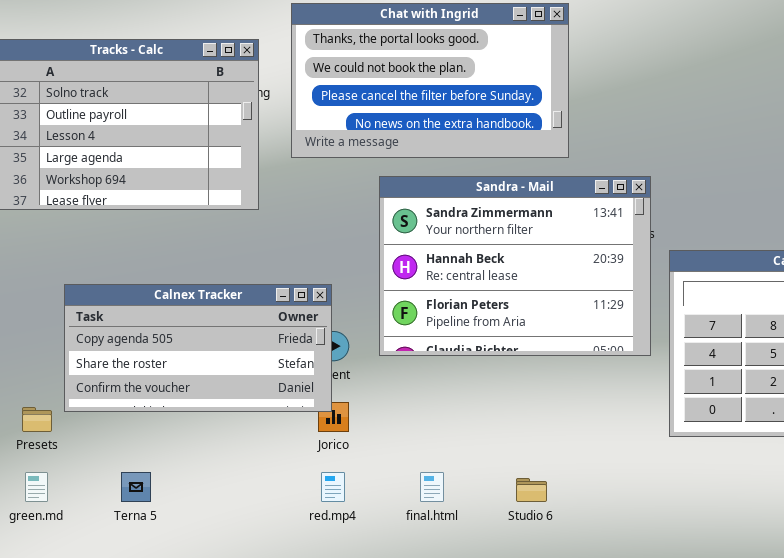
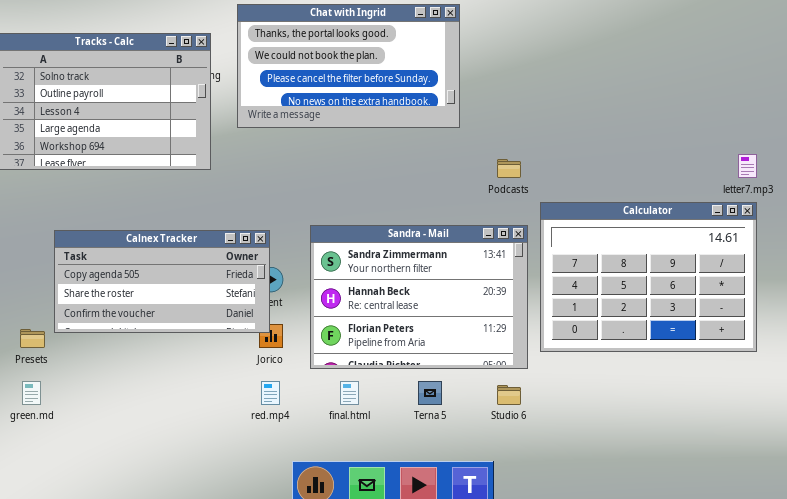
Sandra - Mail: [379,176,651,356] -> [310,225,528,369], moved
Terna 5: [121,472,151,502] -> [418,381,442,405], moved
Studio 6: [516,478,547,502] -> [497,385,521,405], moved

